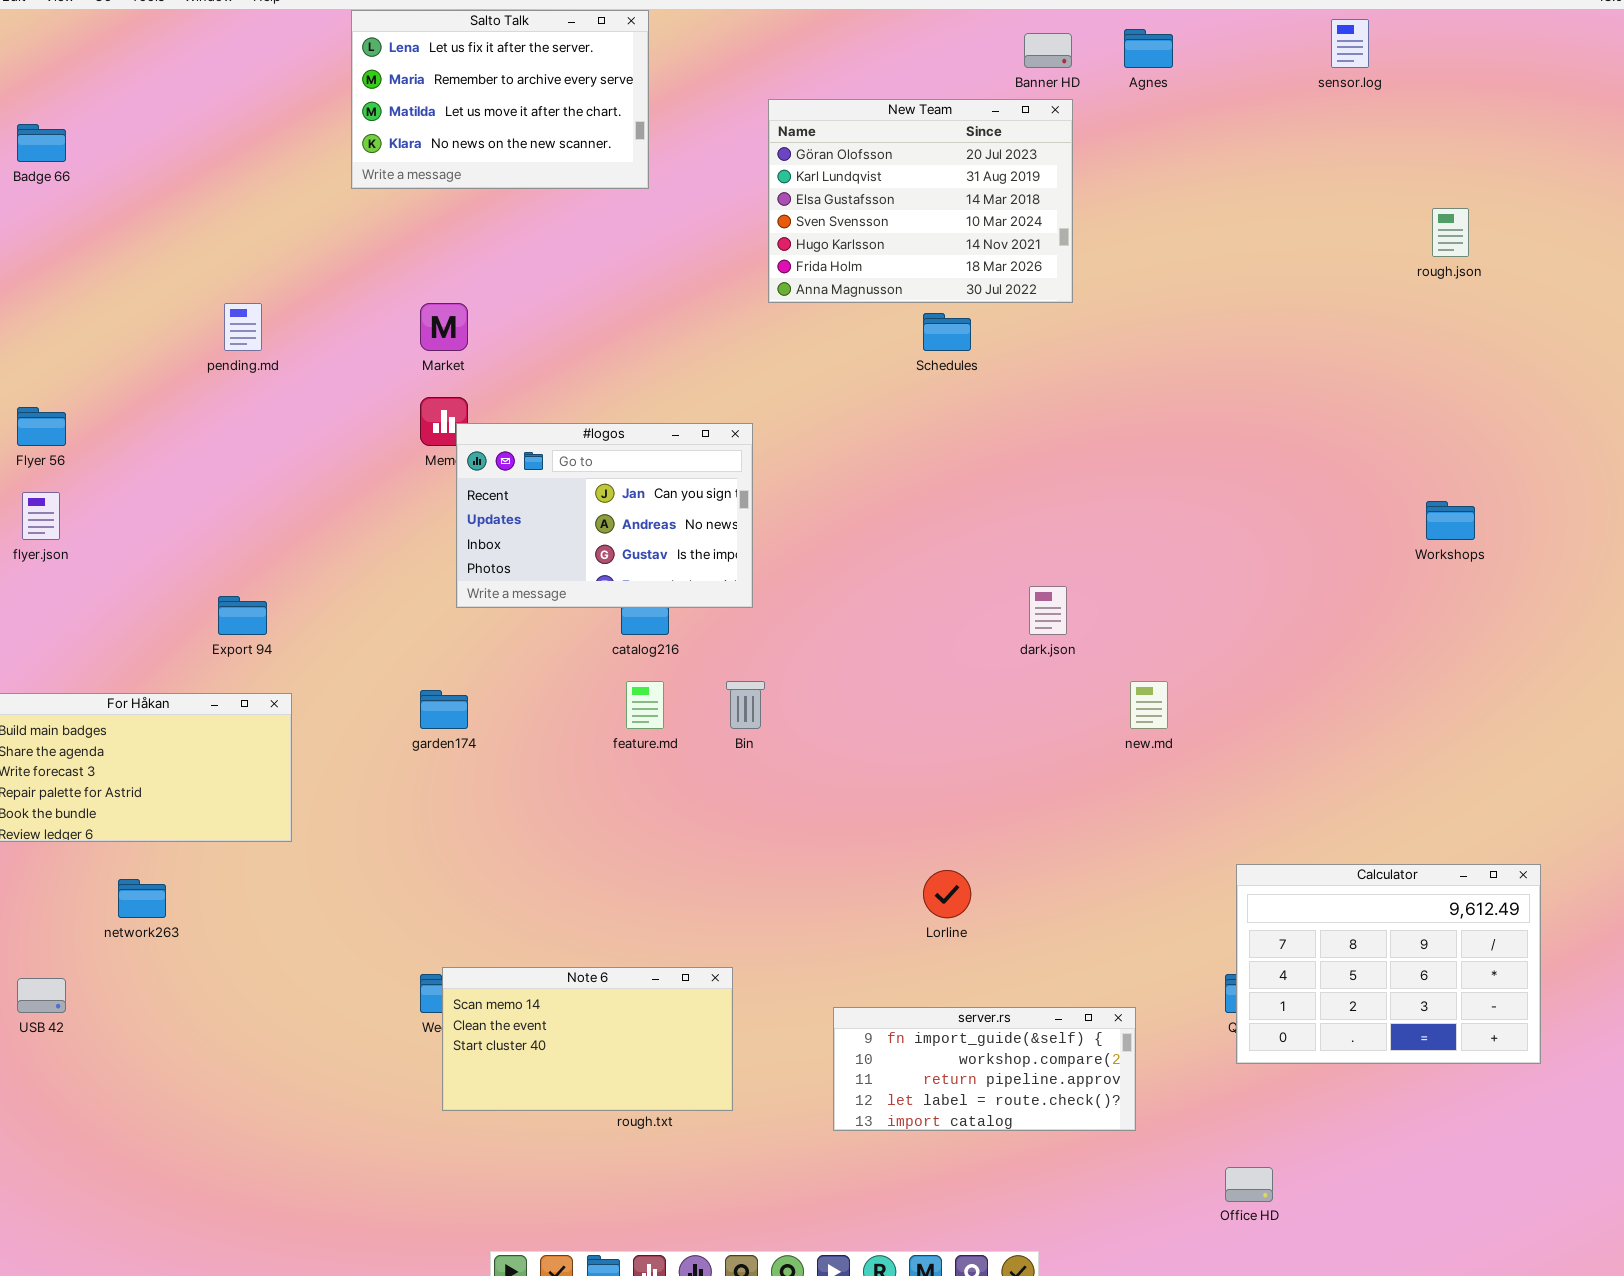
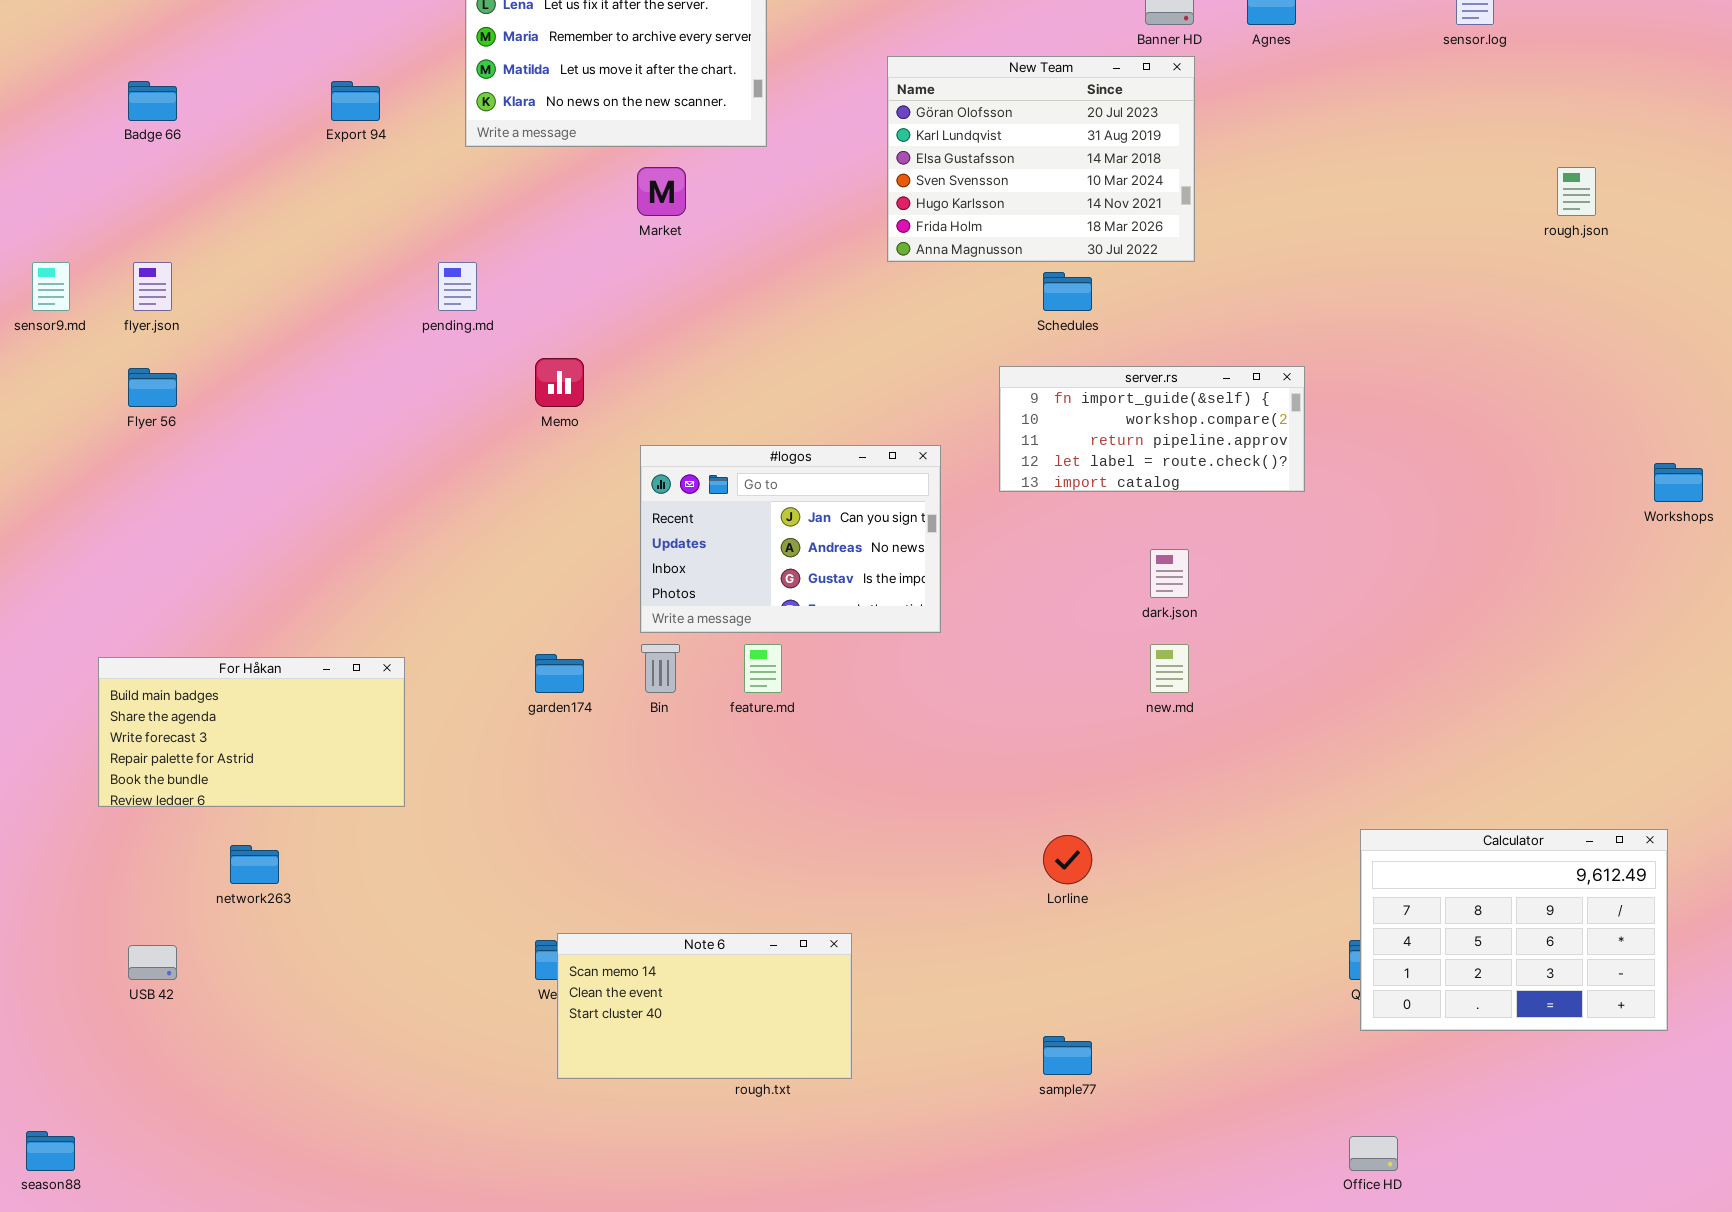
pending.md: [224,303,262,351] -> [438,262,477,311], moved
Market: [420,303,468,351] -> [637,167,686,216], moved
#logos: [456,423,753,608] -> [640,445,941,633], moved
flyer.json: [22,492,60,540] -> [133,262,172,311], moved
Workshops: [1426,501,1475,540] -> [1654,463,1703,502], moved
Export 94: [218,596,267,635] -> [331,81,380,121], moved
Bin: [726,681,765,729] -> [641,644,680,693], moved
new.md: [1130,681,1168,729] -> [1150,644,1189,693], moved
server.rs: [833,1007,1136,1131] -> [999,366,1305,492], moved

